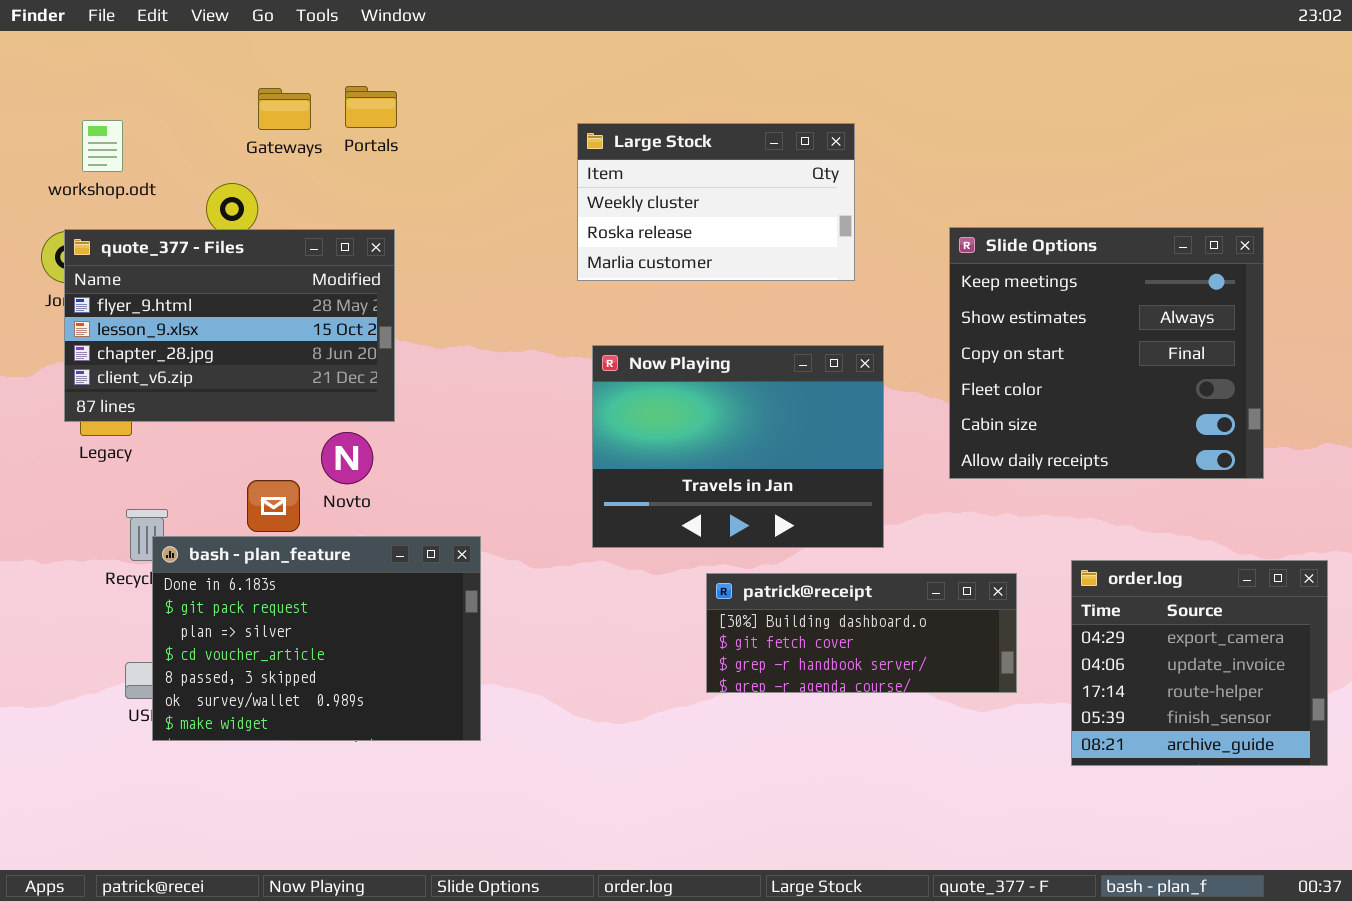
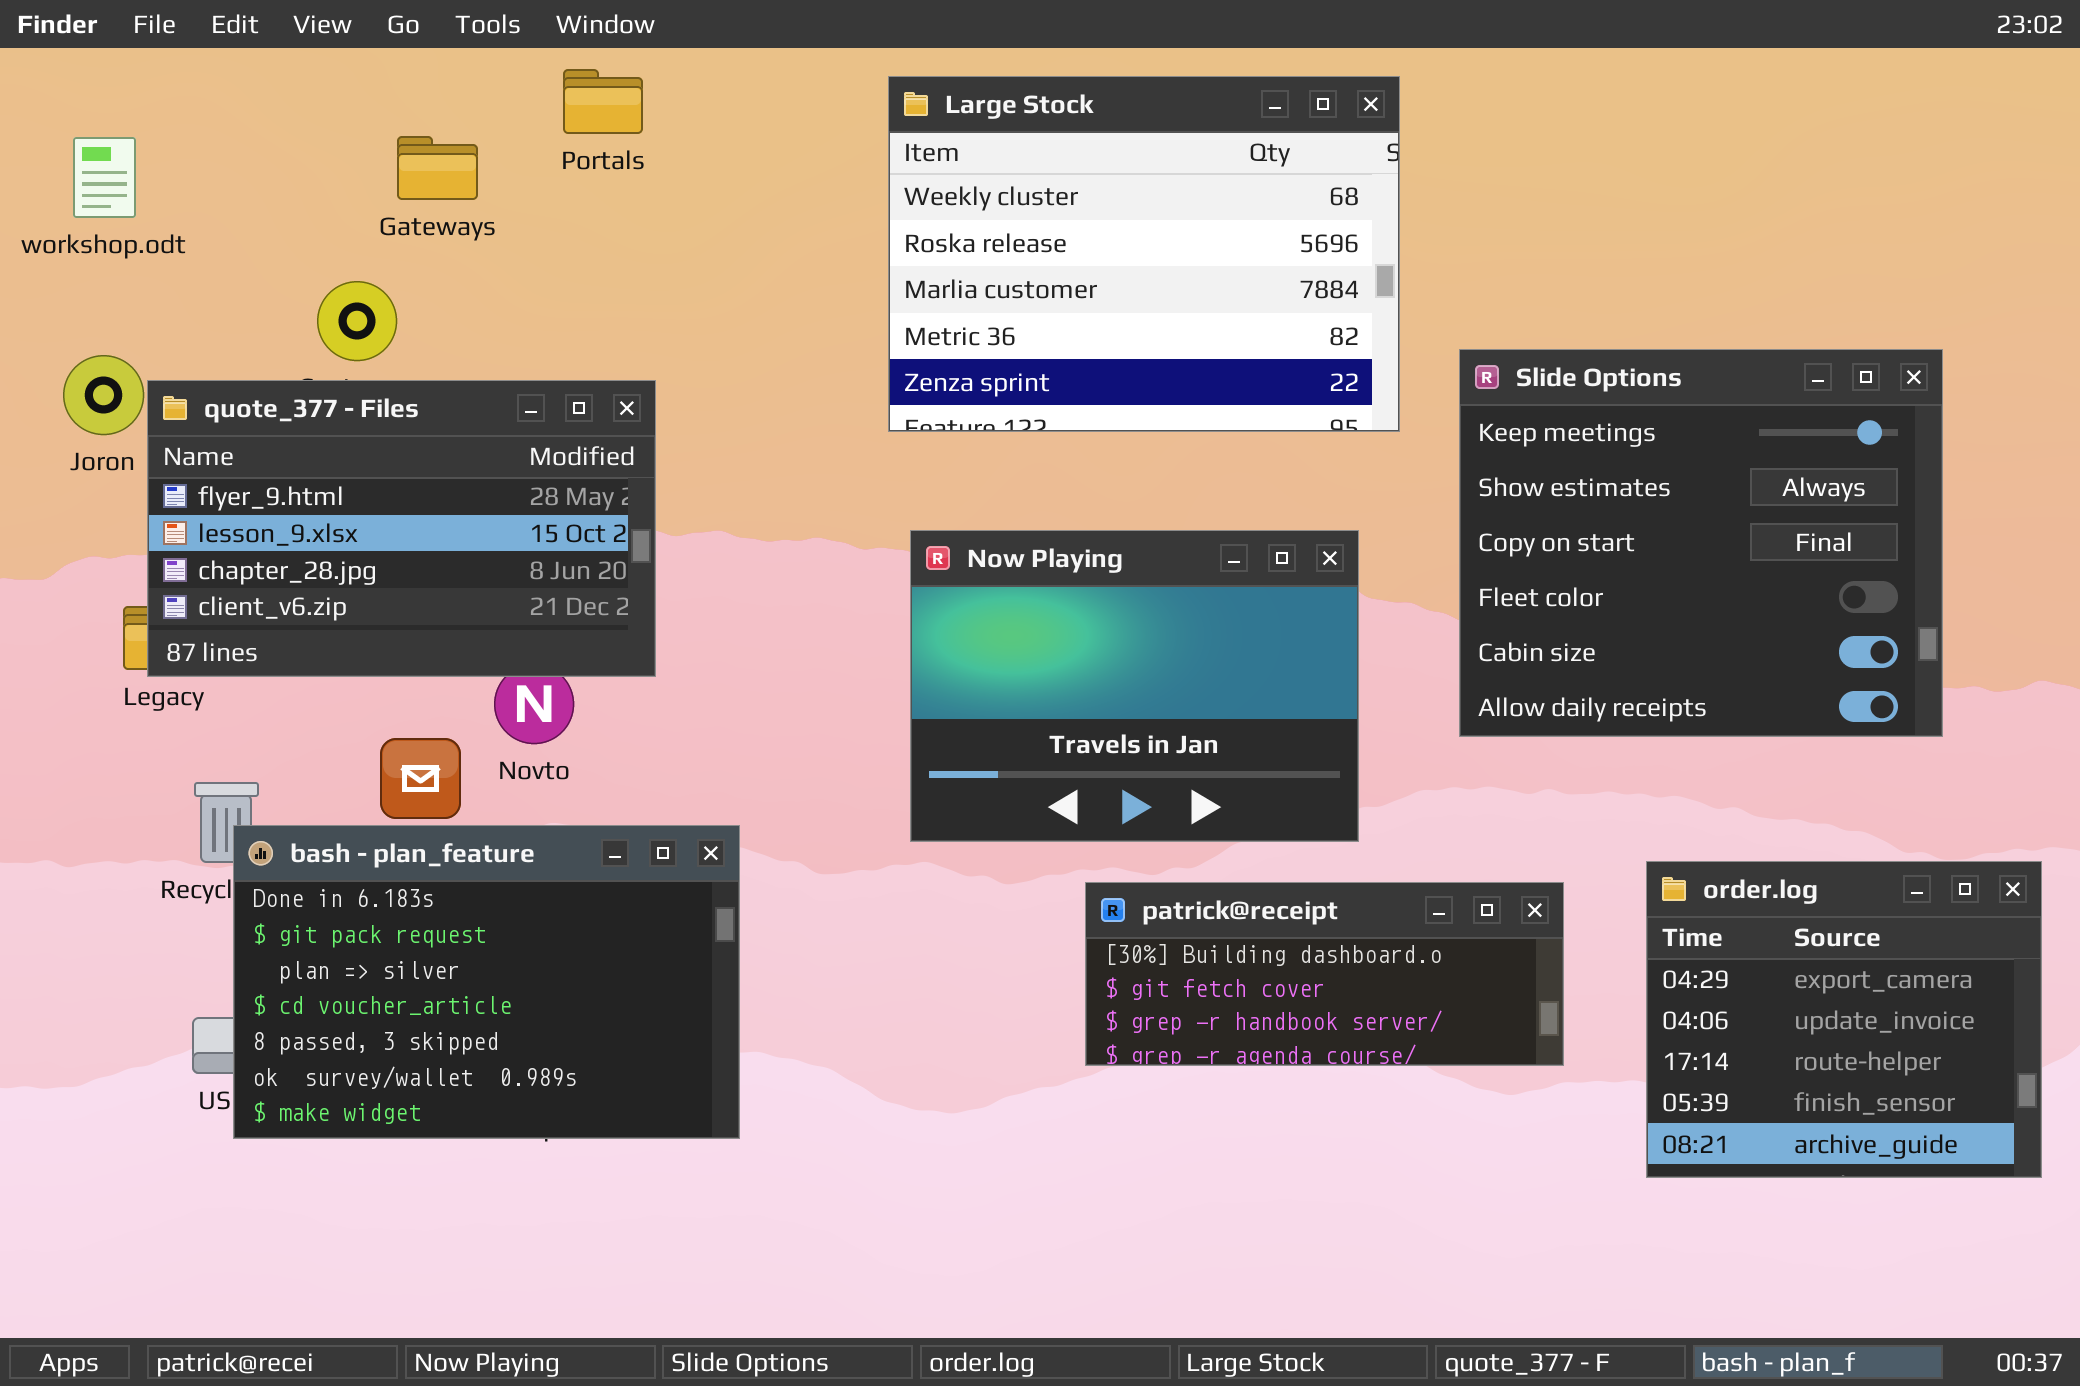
Portals: [345,86,397,128] -> [563,69,643,134], moved
workshop.odt: [82,120,123,172] -> [73,137,136,218], moved
Large Stock: [577,123,855,281] -> [888,76,1400,432], resized
quote_377 - Files: [64,229,395,422] -> [147,380,656,677], moved

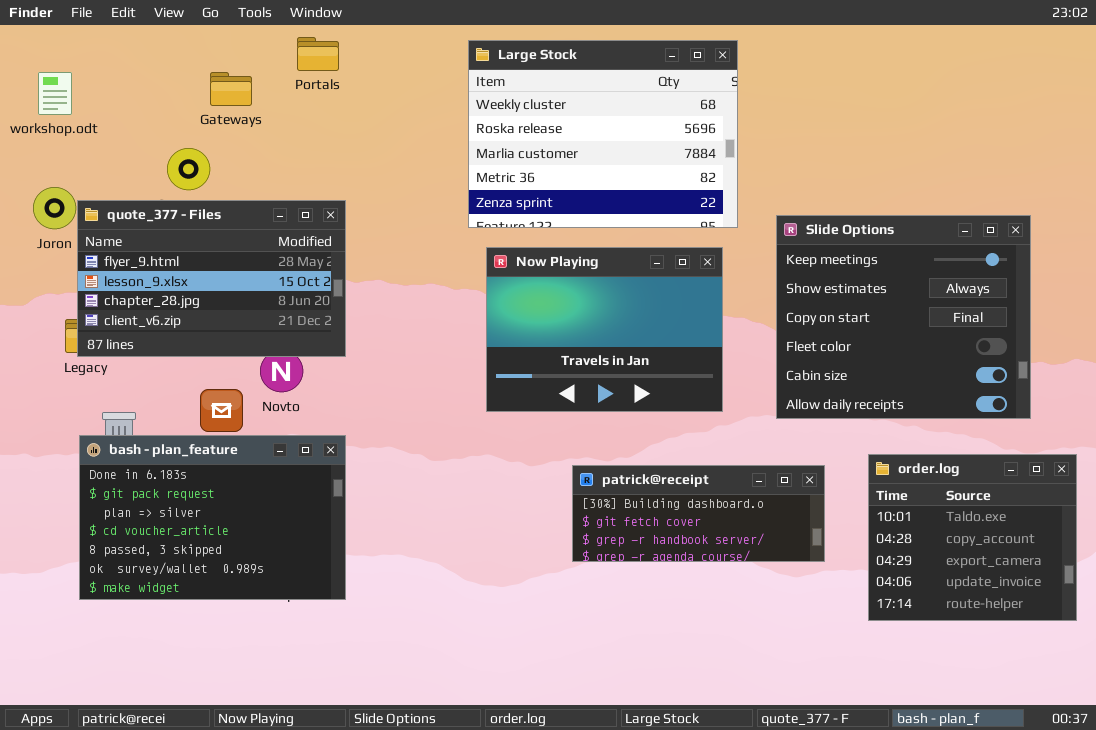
Slide Options: [1459,349,1943,737] -> [776,215,1031,419], moved
Now Playing: [910,530,1359,842] -> [486,247,723,412], moved
bash - plan_feature: [233,825,740,1139] -> [79,435,346,600], moved
order.log: [1646,861,2042,1178] -> [868,454,1077,621], scrolled up 2 rows

